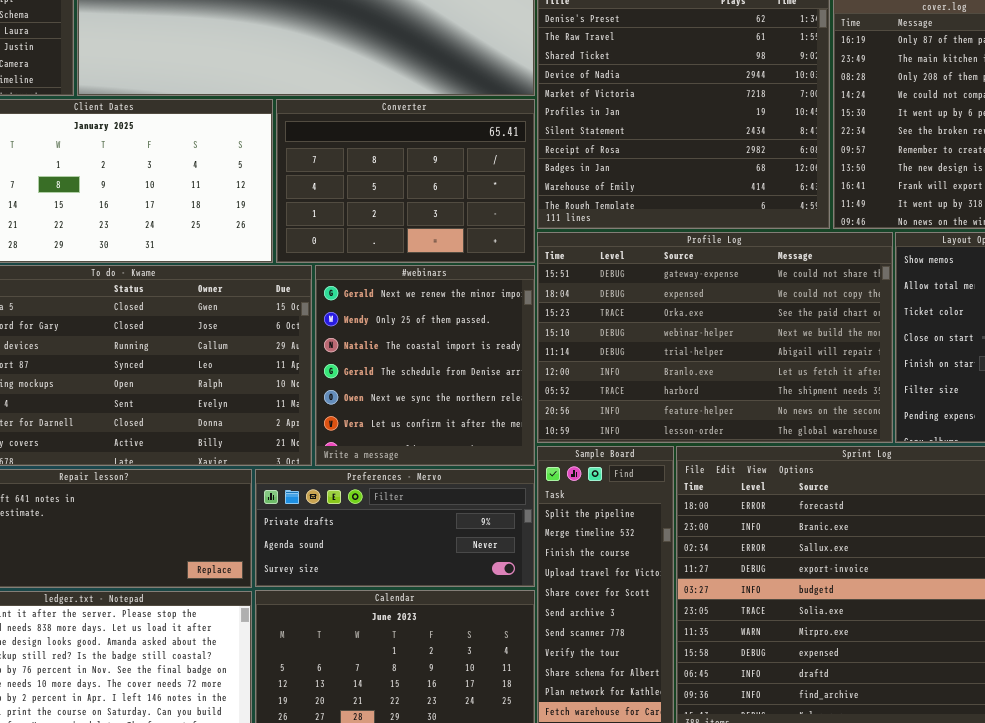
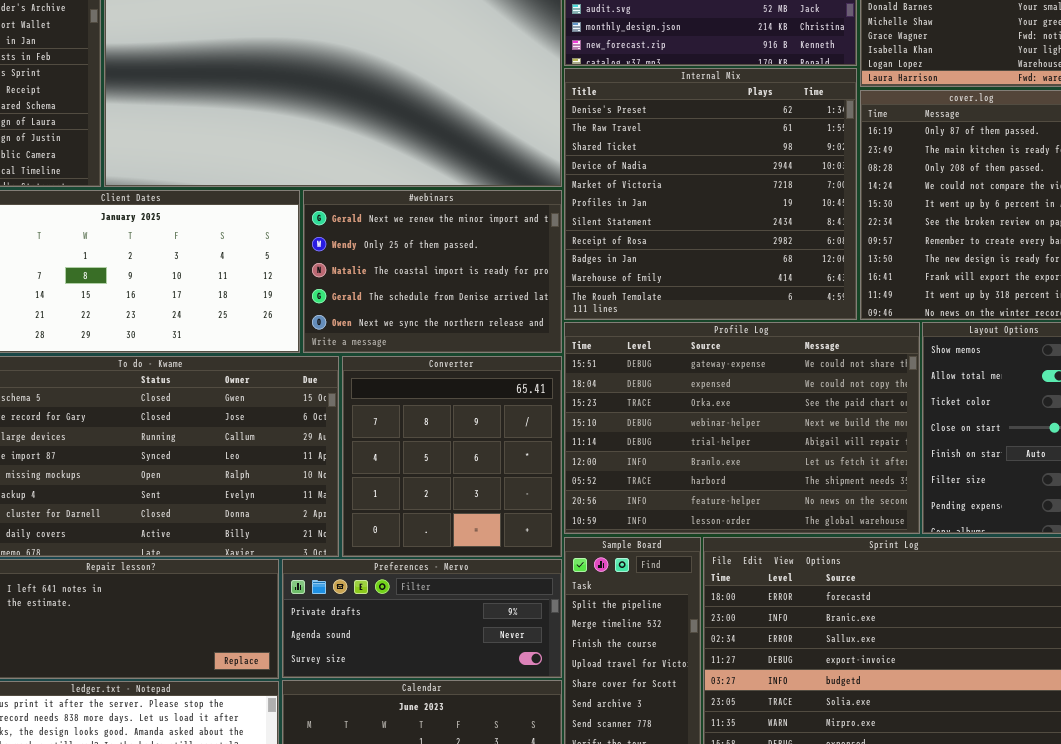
Converter: [276,99,535,263] -> [342,356,562,557], moved, resized
#webinars: [315,265,535,466] -> [303,190,562,353], moved, resized

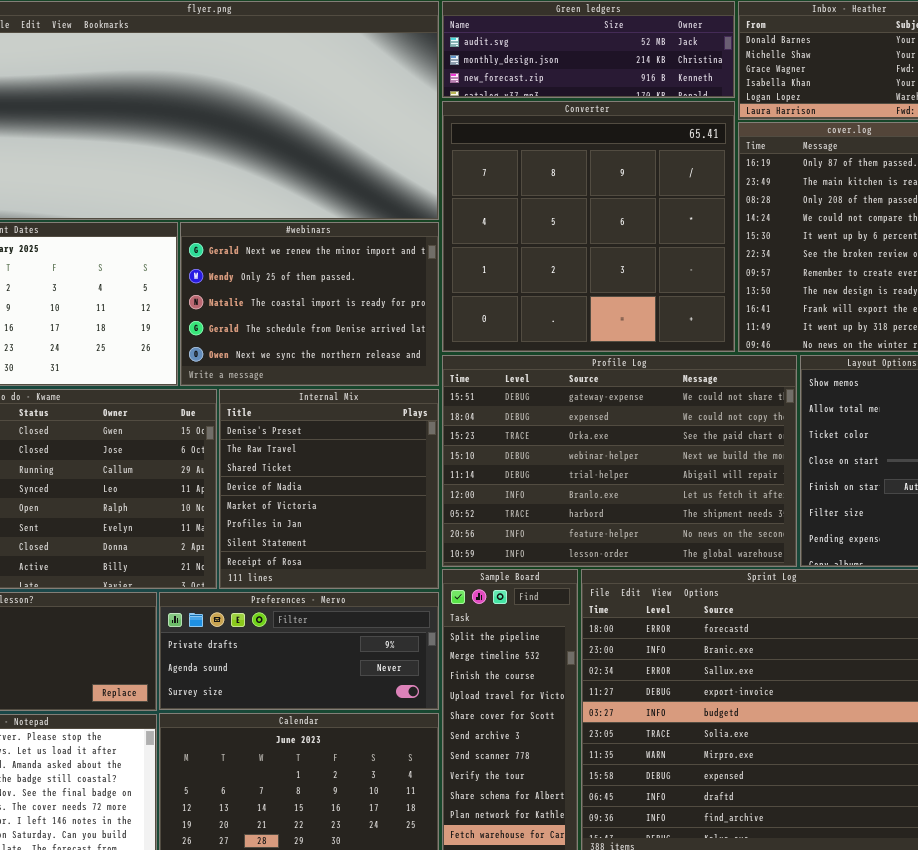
Internal Mix: [564,68,857,320] -> [219,389,439,589], moved, resized
Converter: [342,356,562,557] -> [442,101,735,352], moved, resized

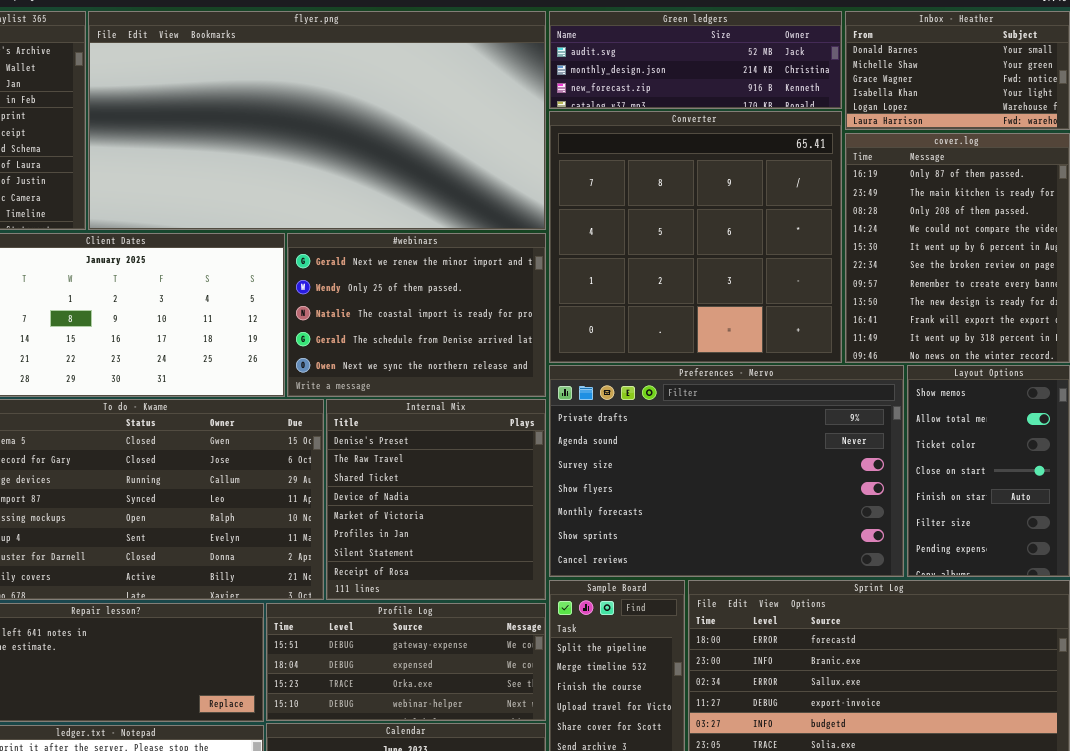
Profile Log: [442,355,797,567] -> [266,603,546,721], moved, resized
Preferences - Mervo: [159,592,439,710] -> [549,365,904,577], moved, resized

